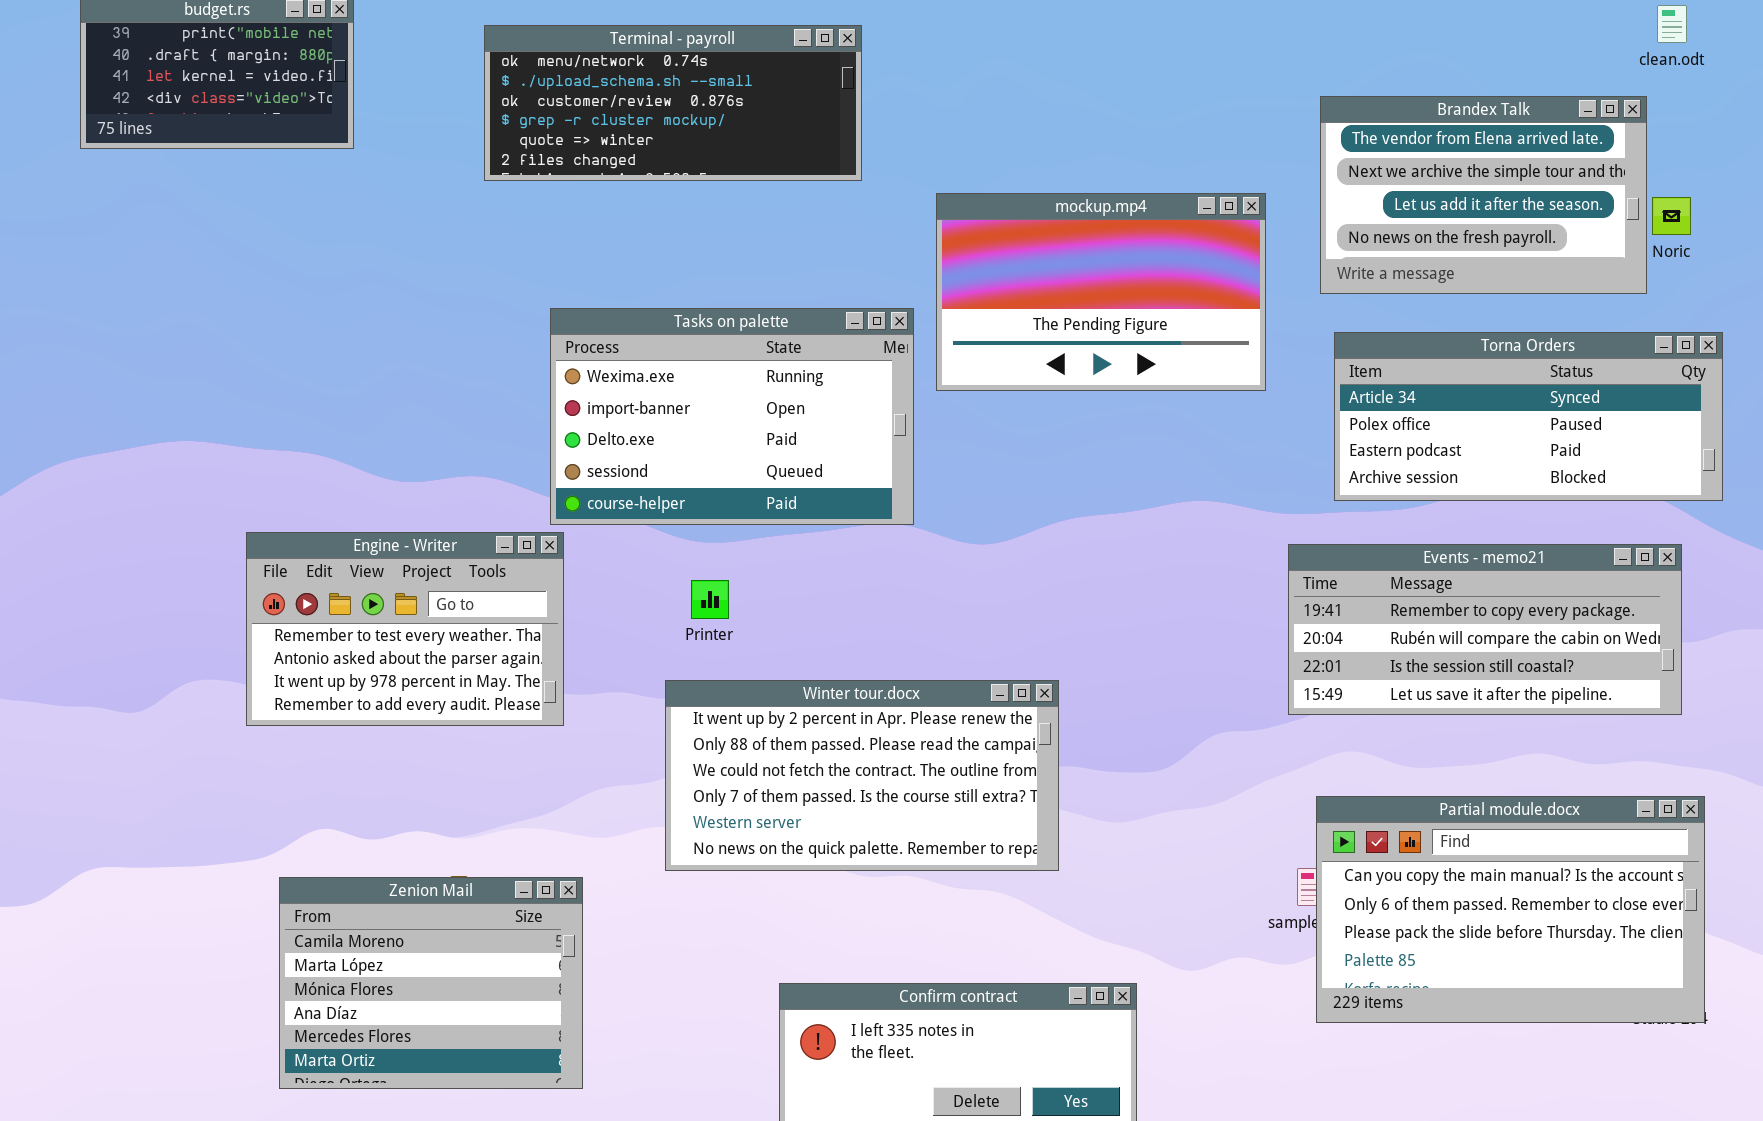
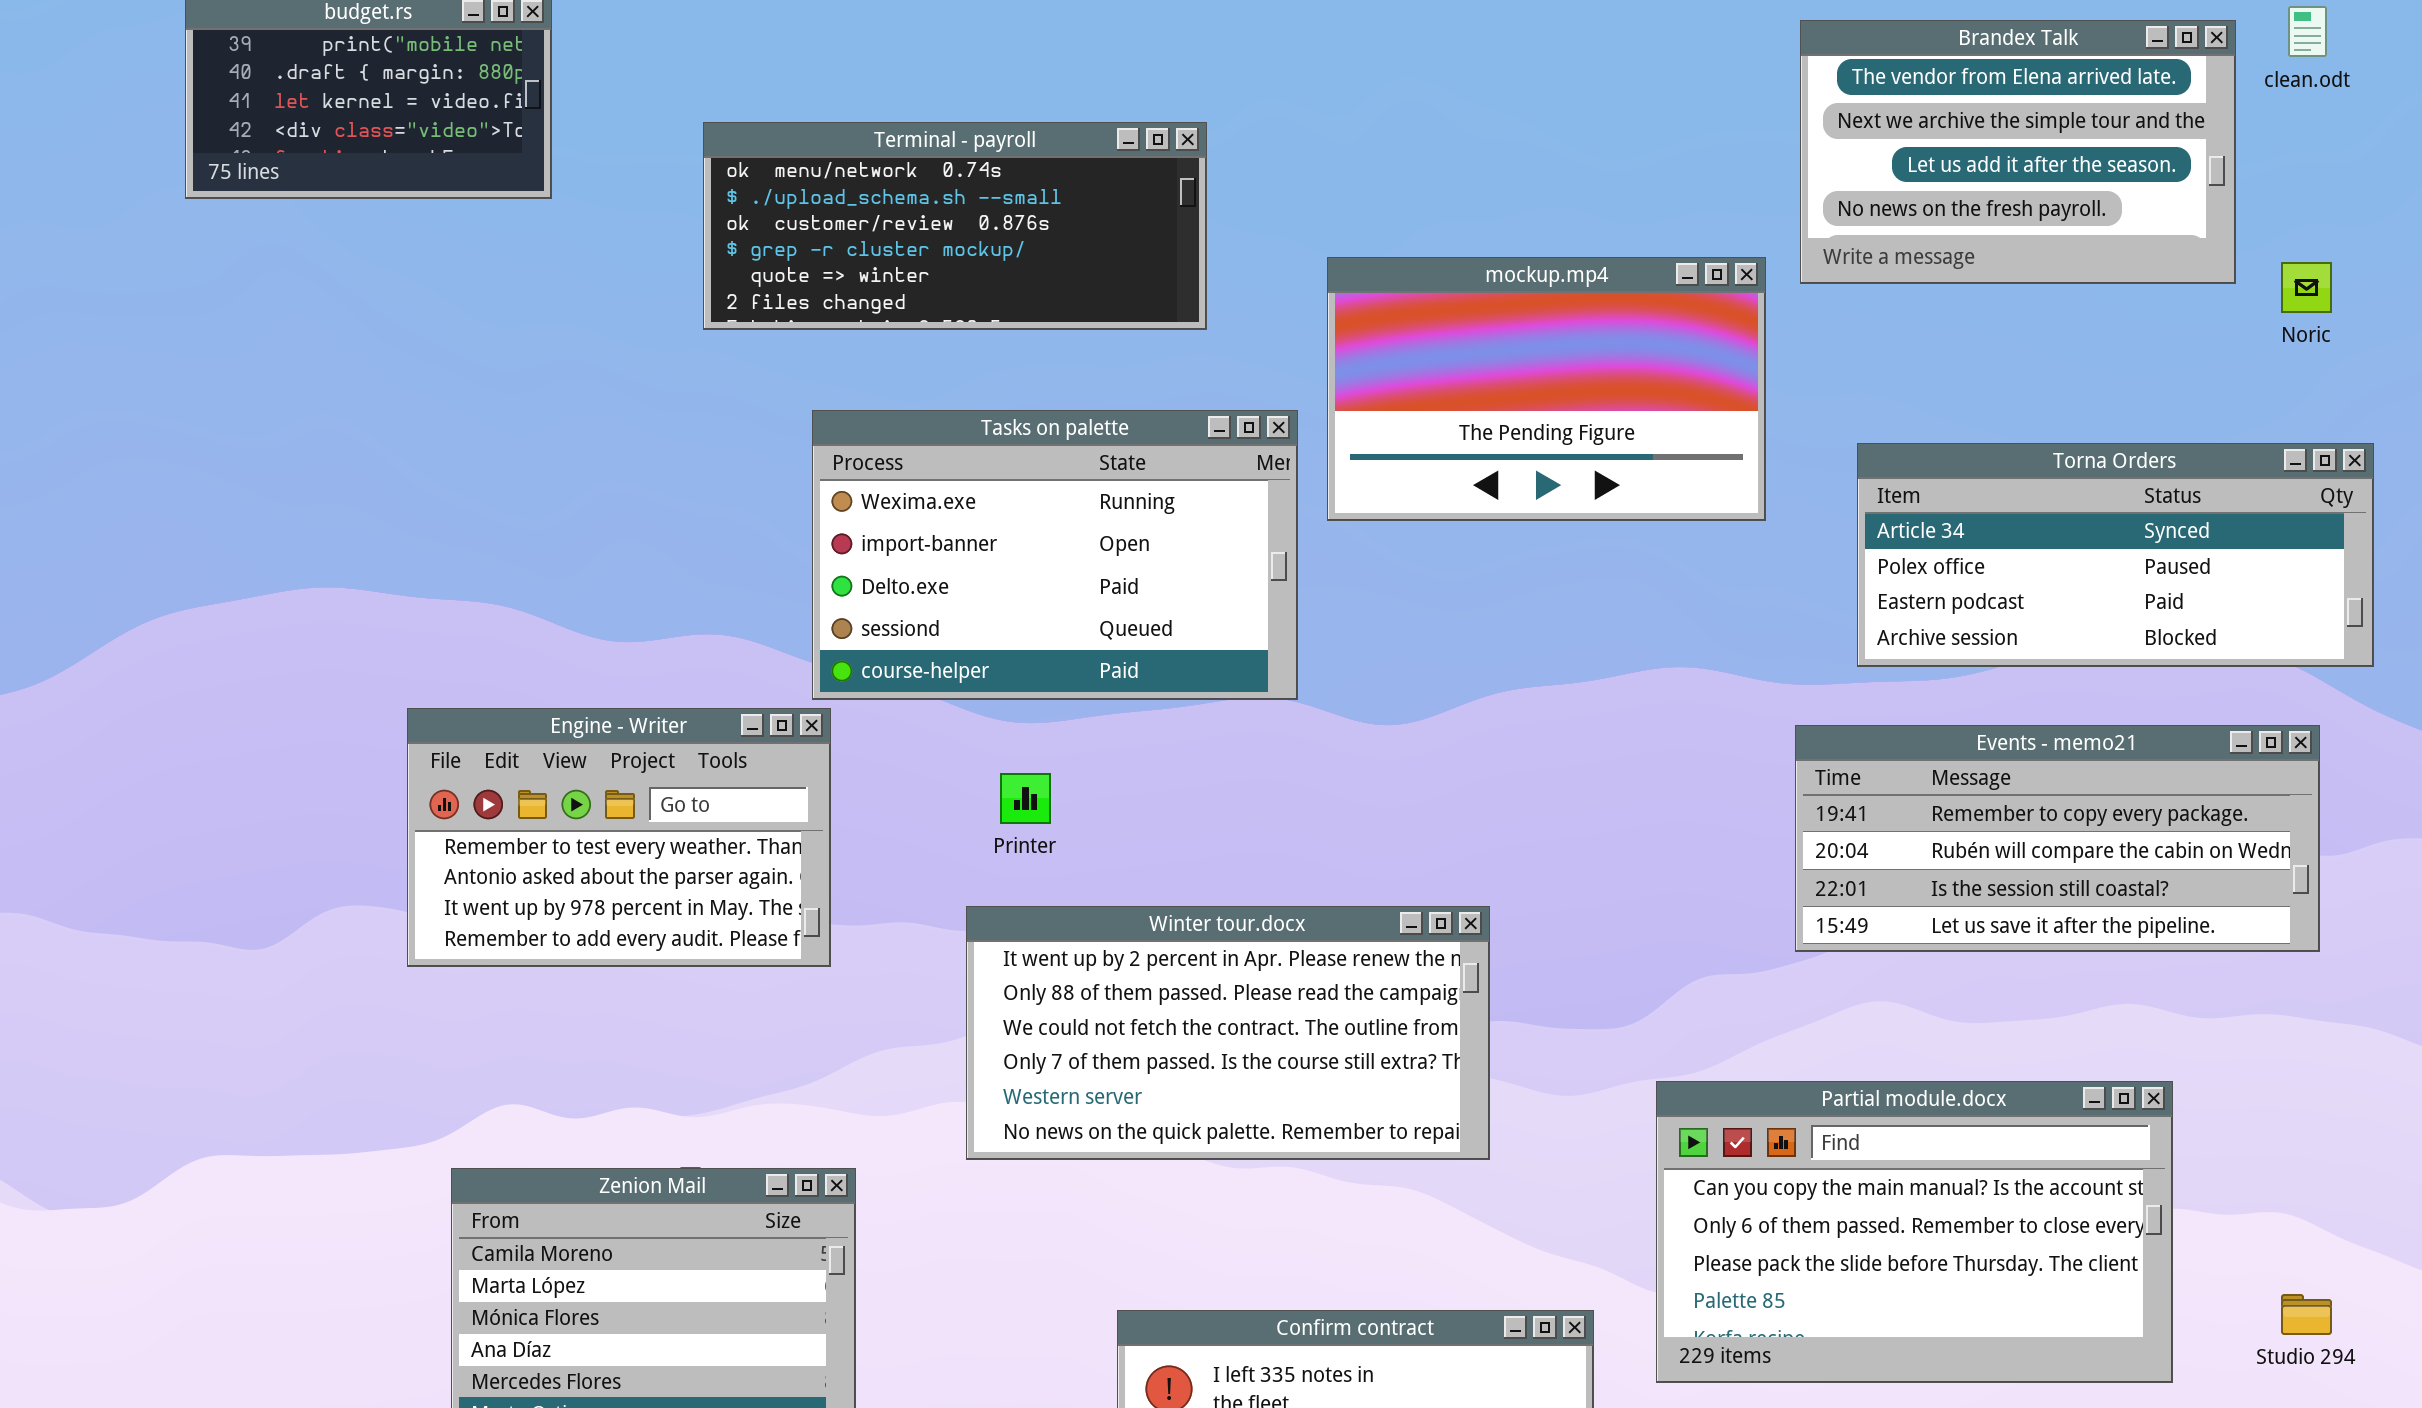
Terminal - payroll: [484,25,862,181] -> [703,122,1207,330], moved
Brandex Talk: [1320,96,1647,294] -> [1800,20,2236,284], moved
Partial module.docx: [1316,796,1705,1023] -> [1656,1081,2173,1383], moved

